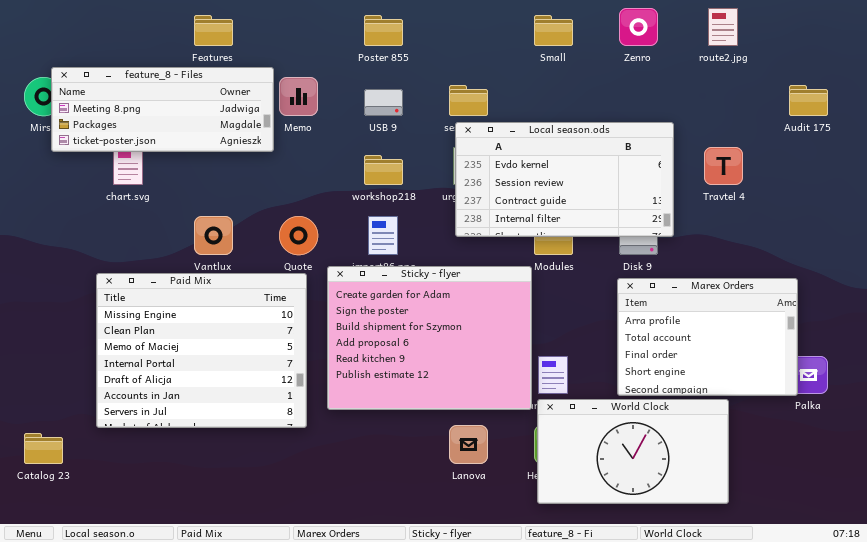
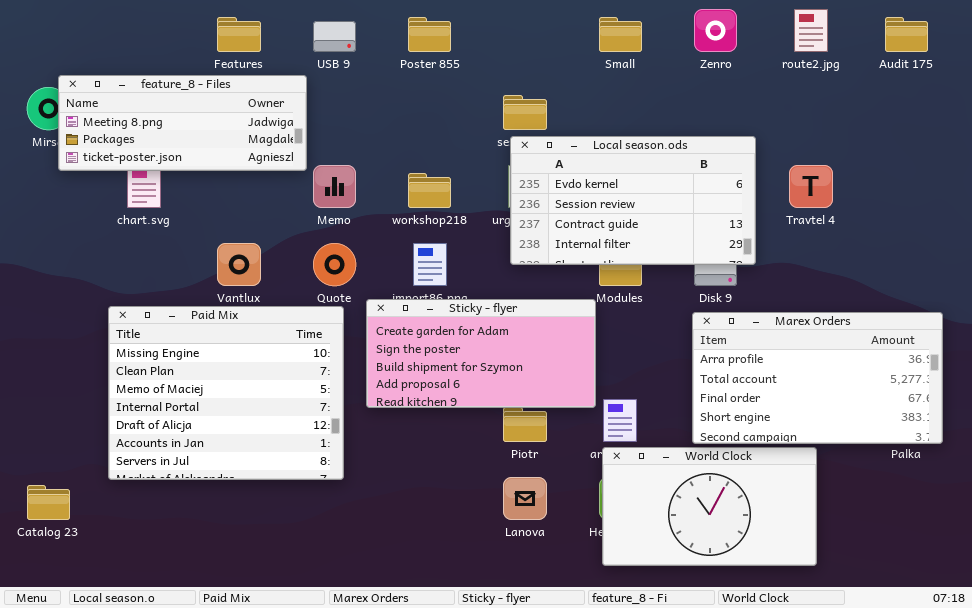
Memo: [279,77,318,116] -> [313,165,356,208], moved
Audit 175: [789,85,828,116] -> [885,17,928,52], moved
USB 9: [364,89,403,116] -> [313,21,356,52], moved
Sticky - flyer: [327,266,532,410] -> [366,299,596,408], resized
Marex Orders: [617,278,798,396] -> [692,312,943,444], resized

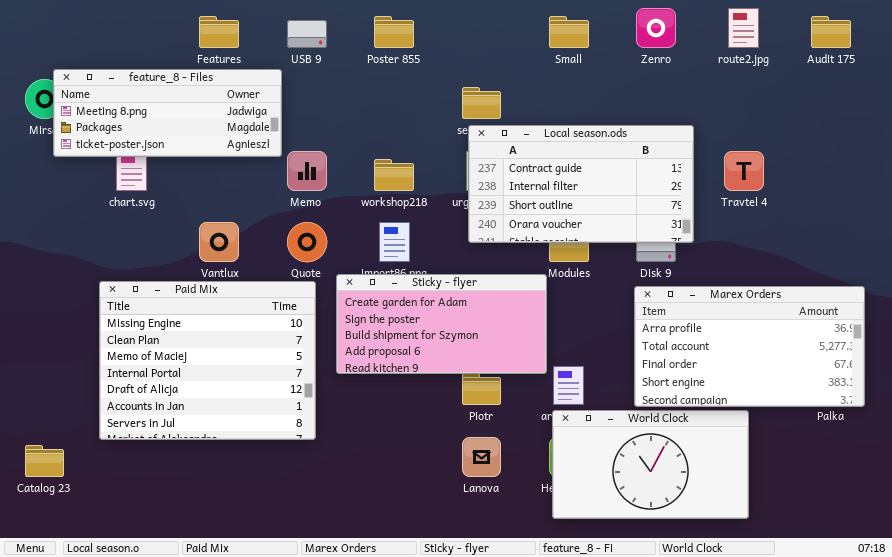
Local season.ods: [510,136,756,265] -> [468,125,694,243], scrolled down 2 rows

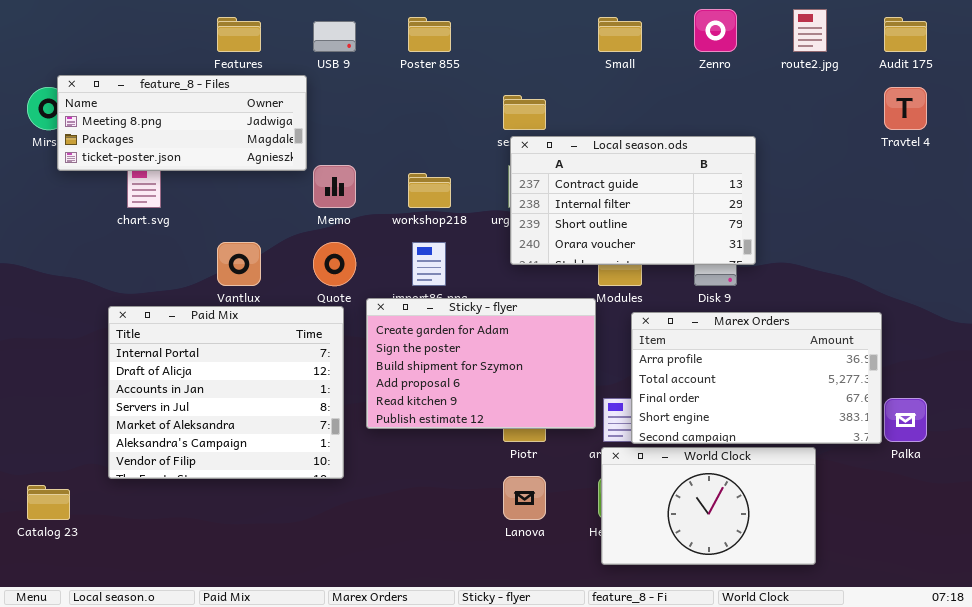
Travtel 4: [724,151,764,191] -> [884,87,927,130], moved
Sticky - flyer: [336,274,547,374] -> [366,298,596,429], resized
Paid Mix: [99,281,316,440] -> [108,306,344,479], scrolled down 3 rows
Marex Orders: [634,286,865,407] -> [631,312,882,444], moved

